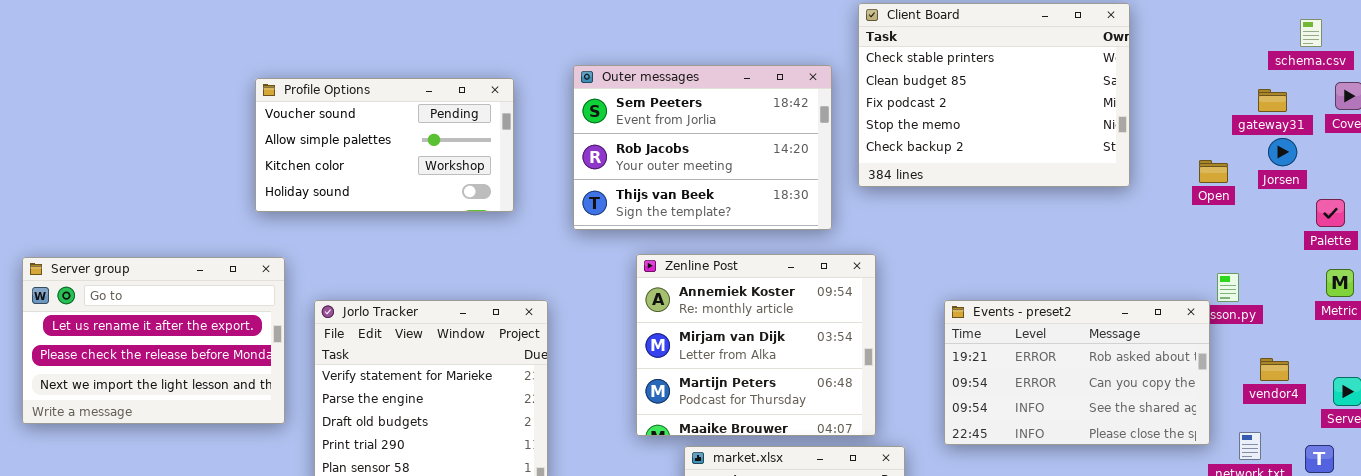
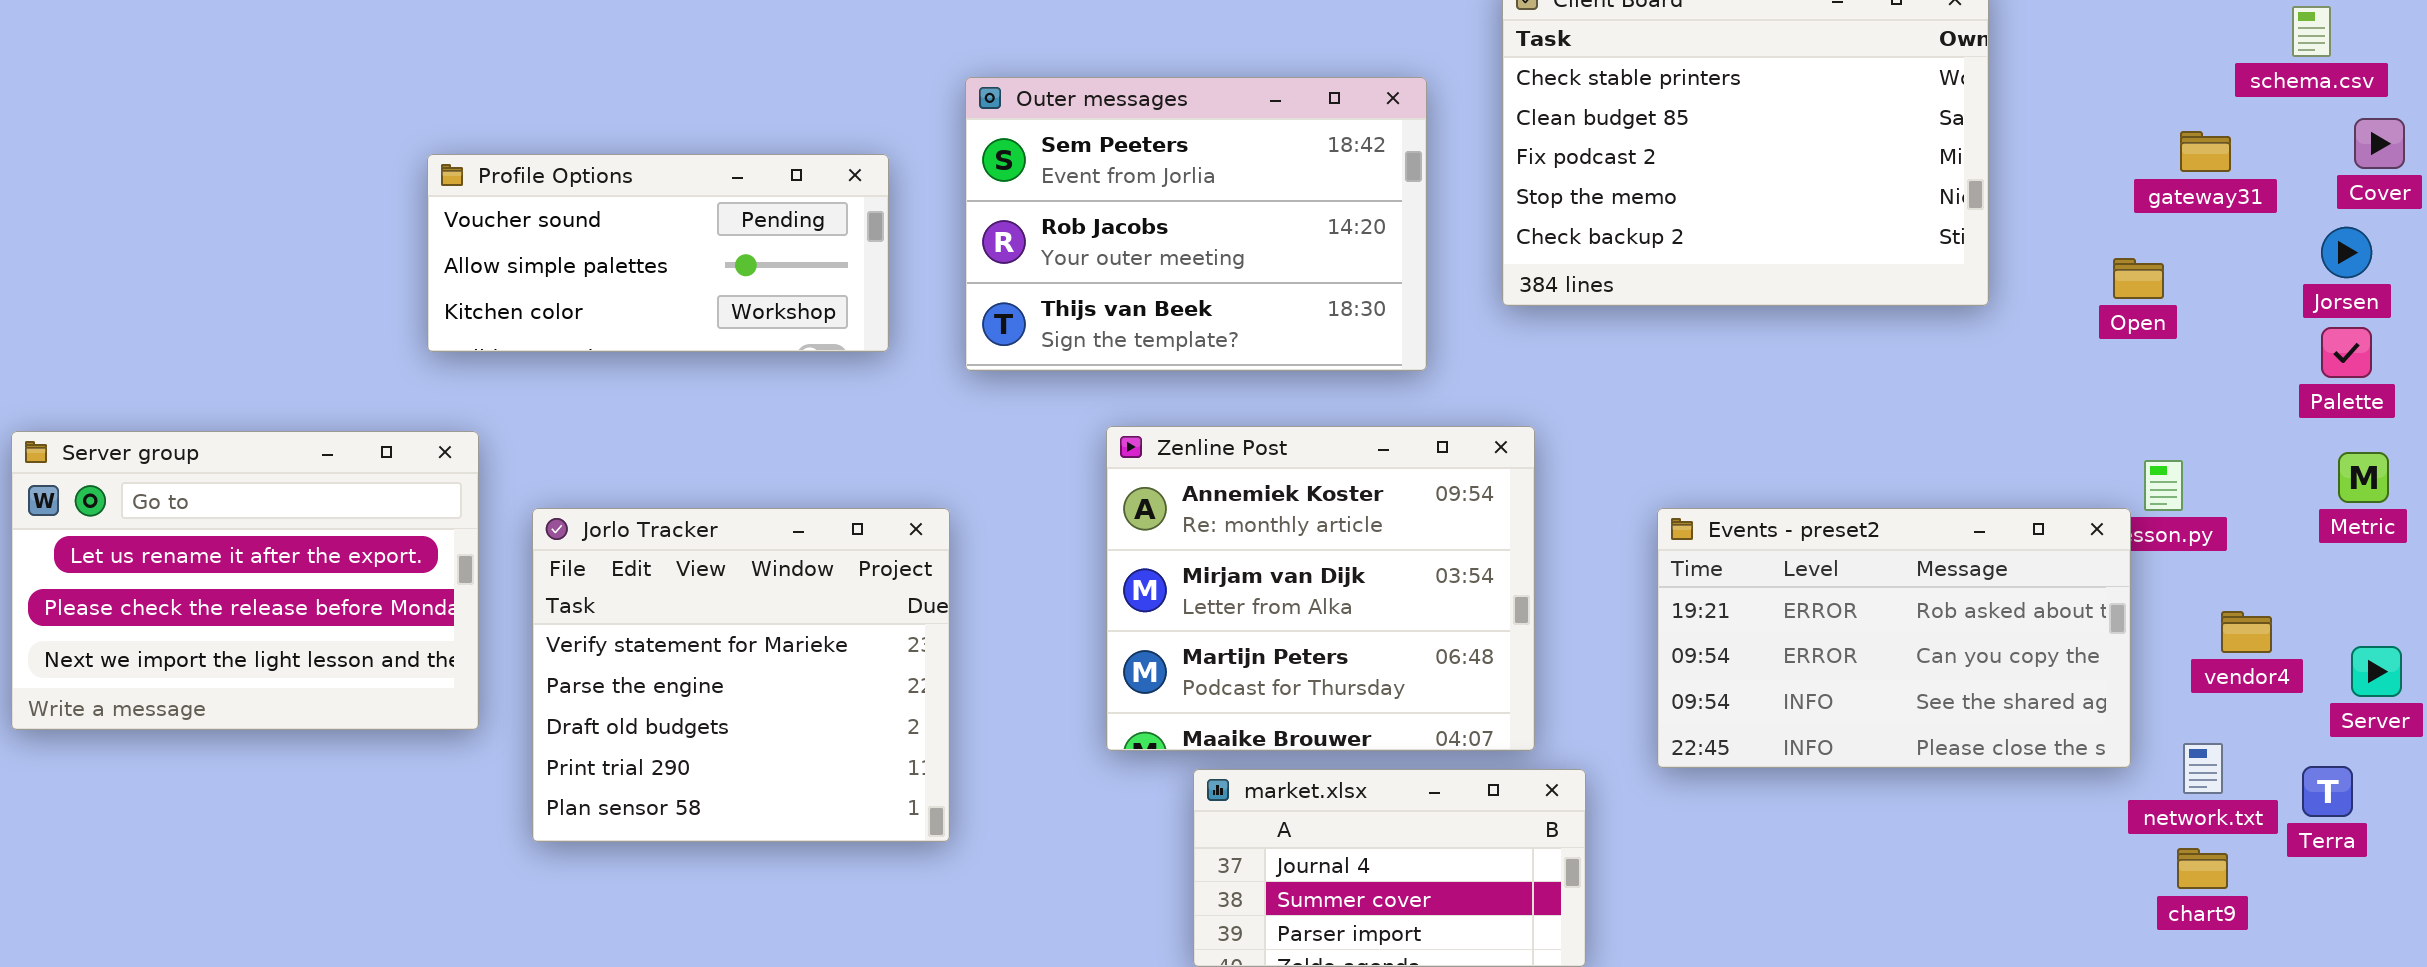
Outer messages: [573,65,832,230] -> [965,77,1427,371], moved
Profile Options: [255,78,514,212] -> [427,154,889,352], resized
gateway31: [1258,89,1287,112] -> [2180,131,2231,172], moved
Jorsen: [1268,138,1297,166] -> [2321,227,2372,278], moved

